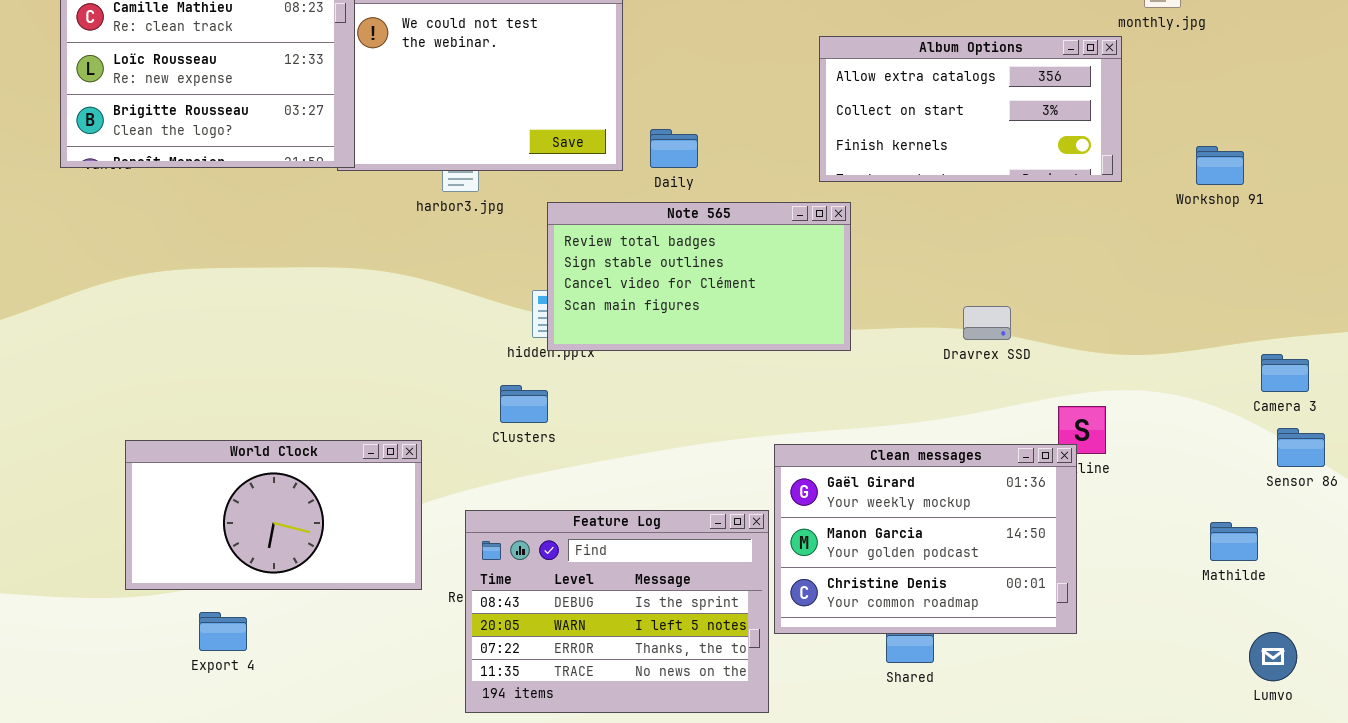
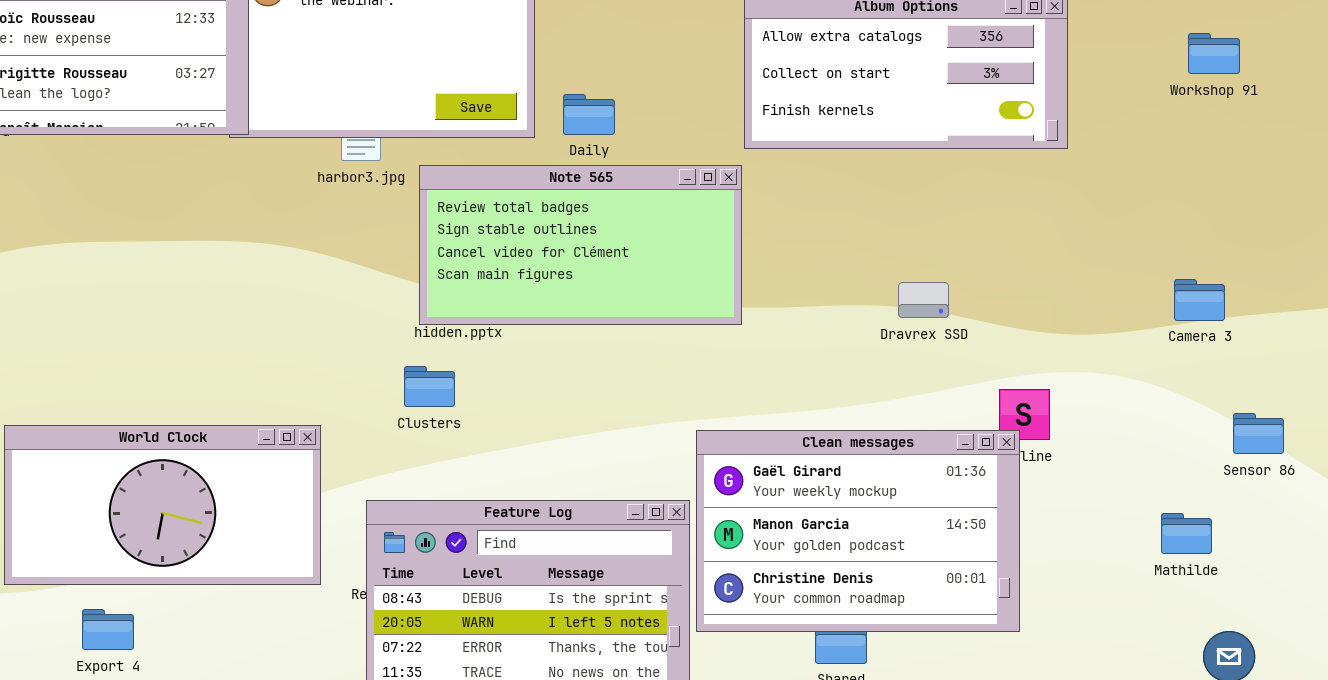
Workshop 91: [1196,146,1244,185] -> [1188,33,1240,74], moved
Note 565: [547,202,851,351] -> [419,165,742,325], moved
Camera 3: [1261,354,1309,392] -> [1174,279,1225,321], moved

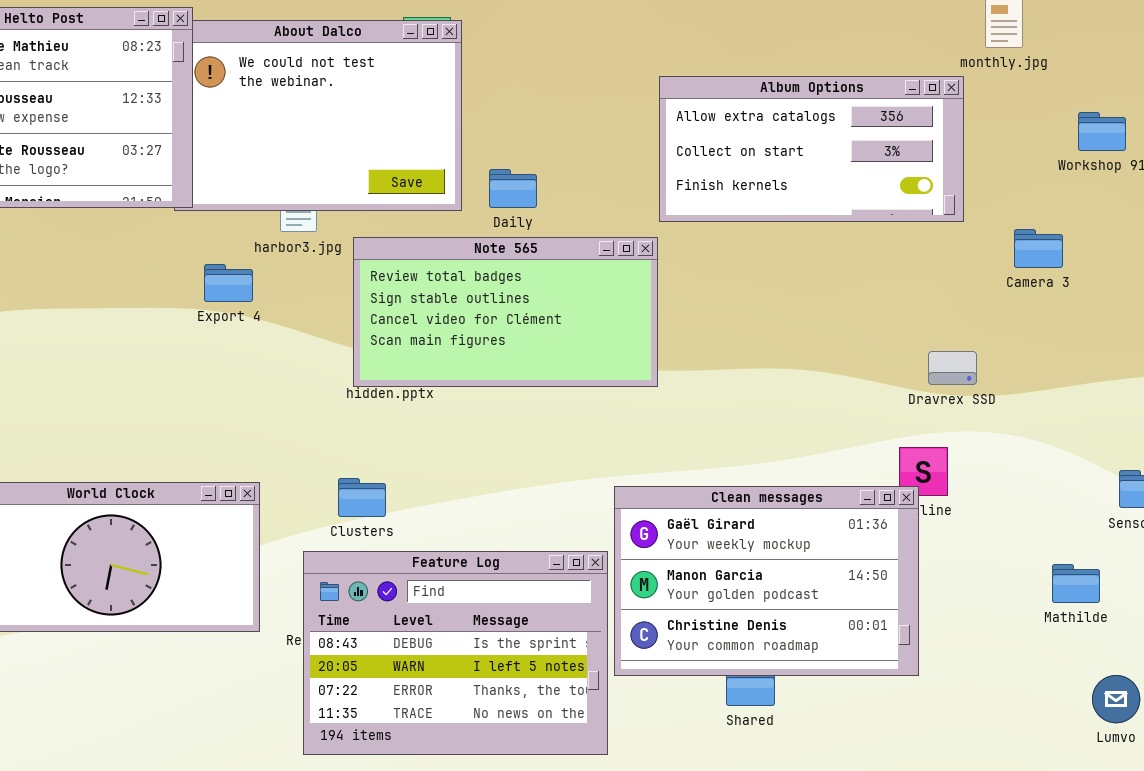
Camera 3: [1174,279,1225,321] -> [1014,229,1063,268], moved
Dravrex SSD: [898,282,949,318] -> [928,351,977,385], moved
Clusters: [404,366,455,407] -> [338,478,386,517], moved
Export 4: [82,609,134,650] -> [204,264,253,302], moved

